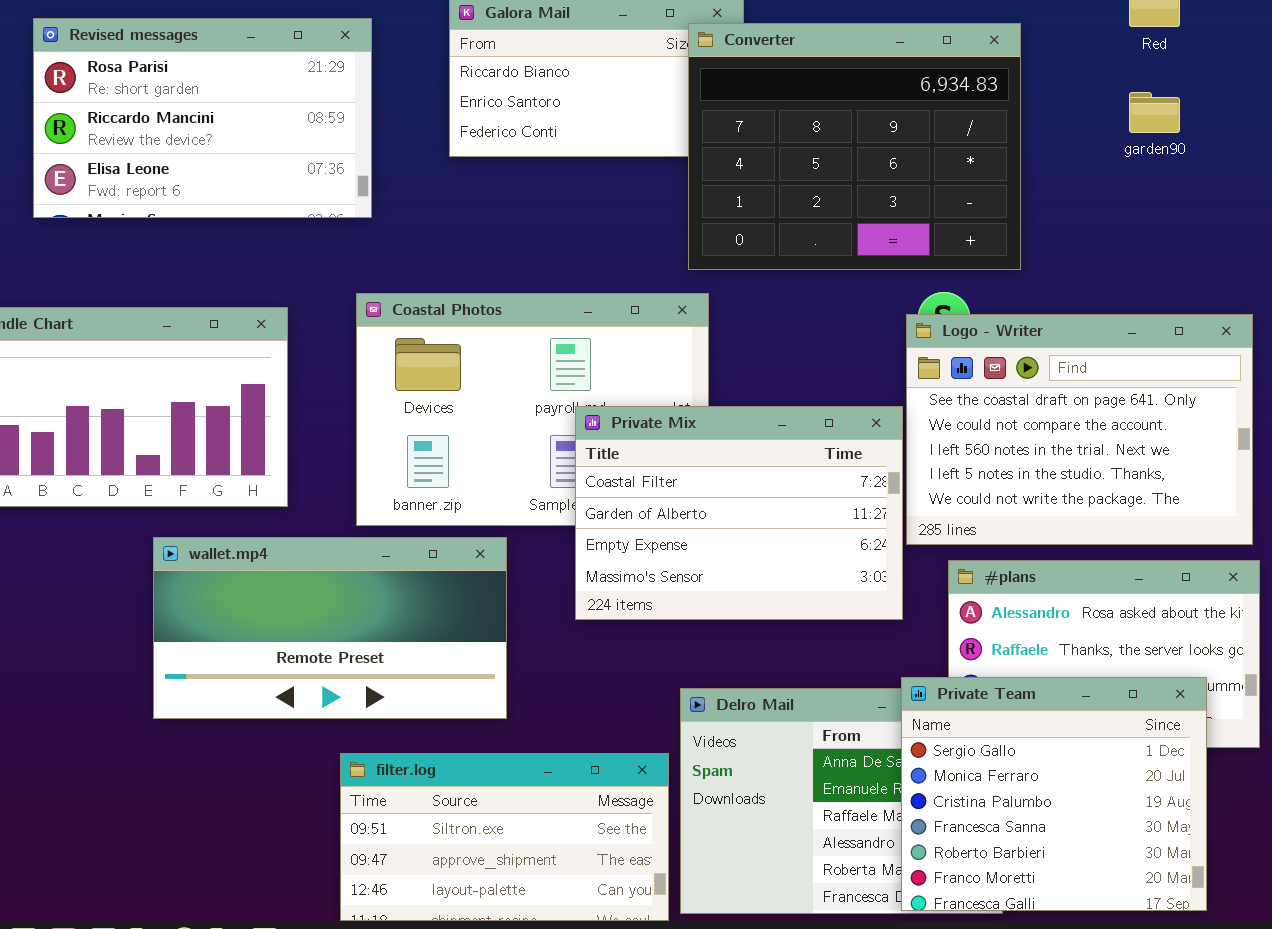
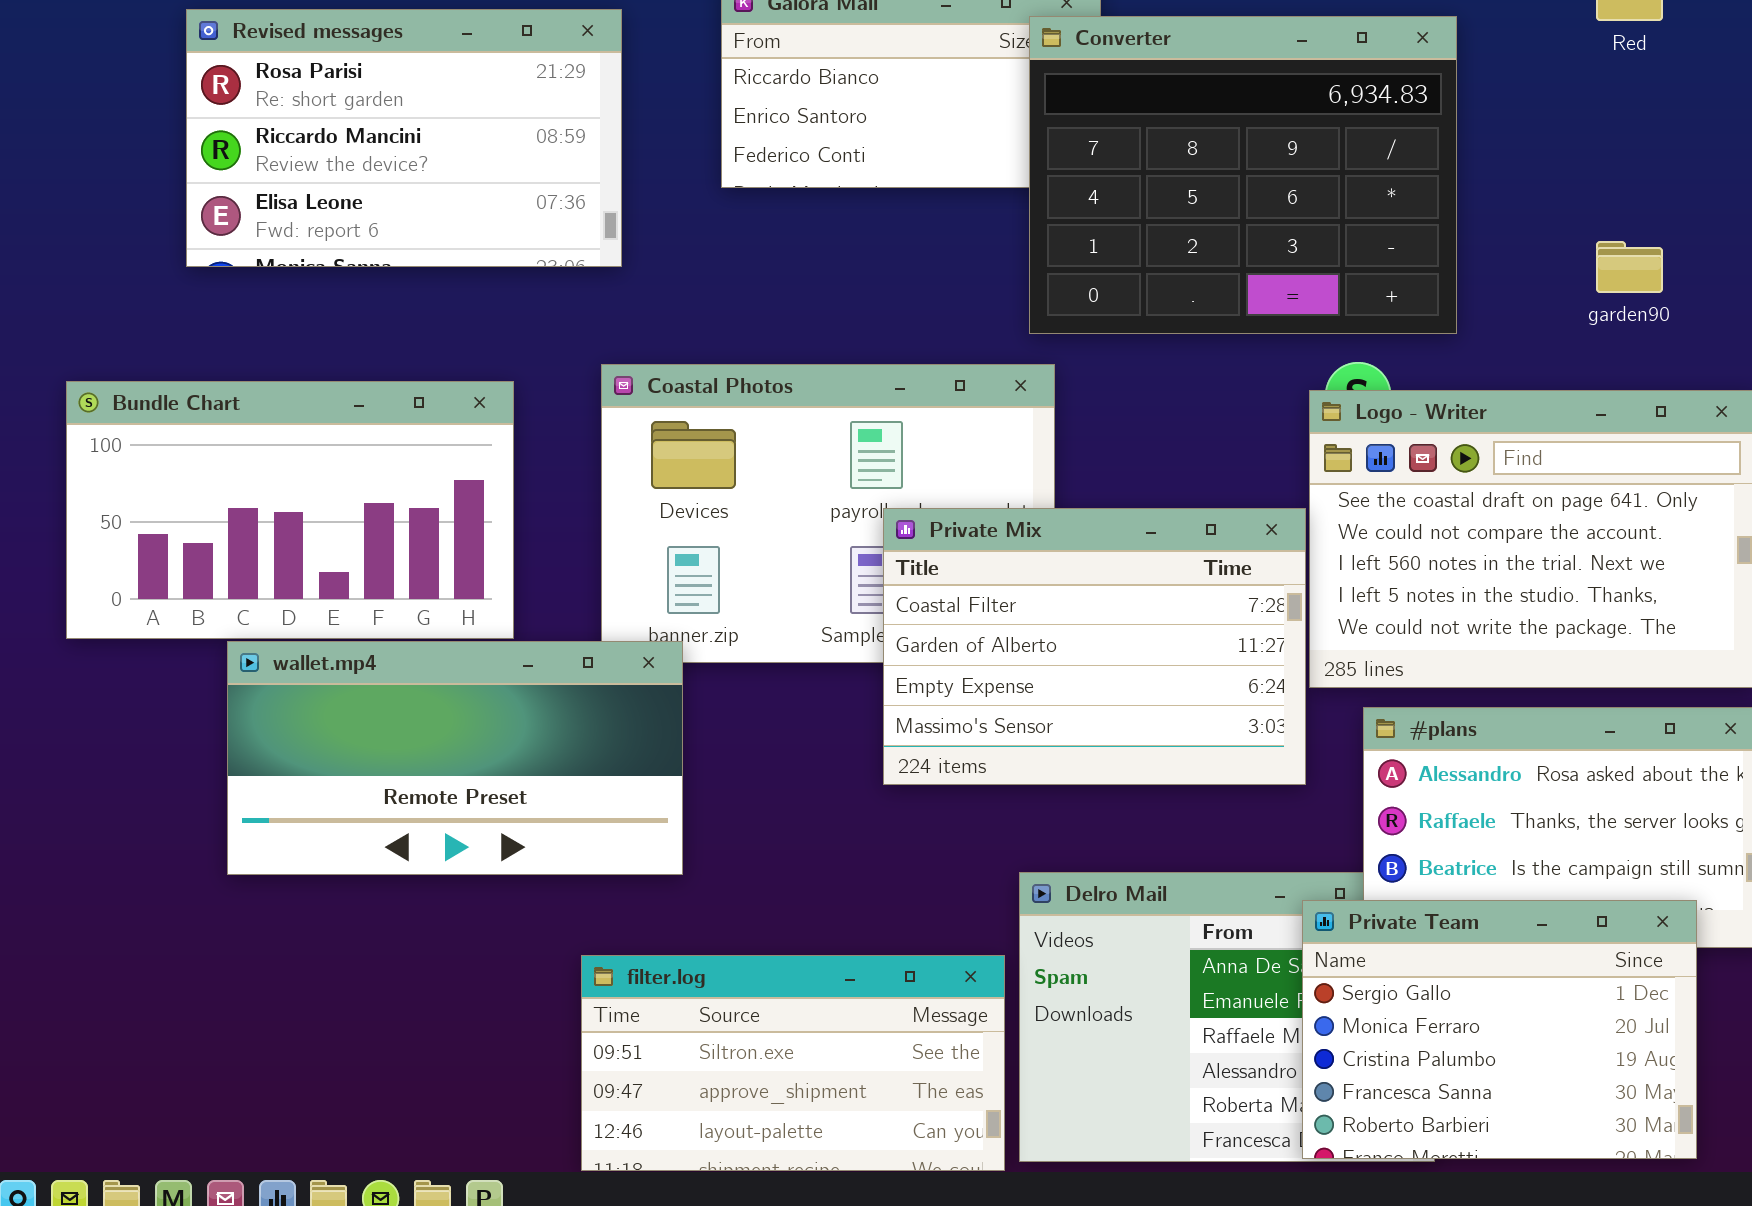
garden90: [1129,92,1180,133] -> [1596,241,1663,293], moved
wallet.mp4: [153,537,507,719] -> [227,641,683,875], moved
Private Team: [901,677,1207,911] -> [1302,900,1697,1159], resized

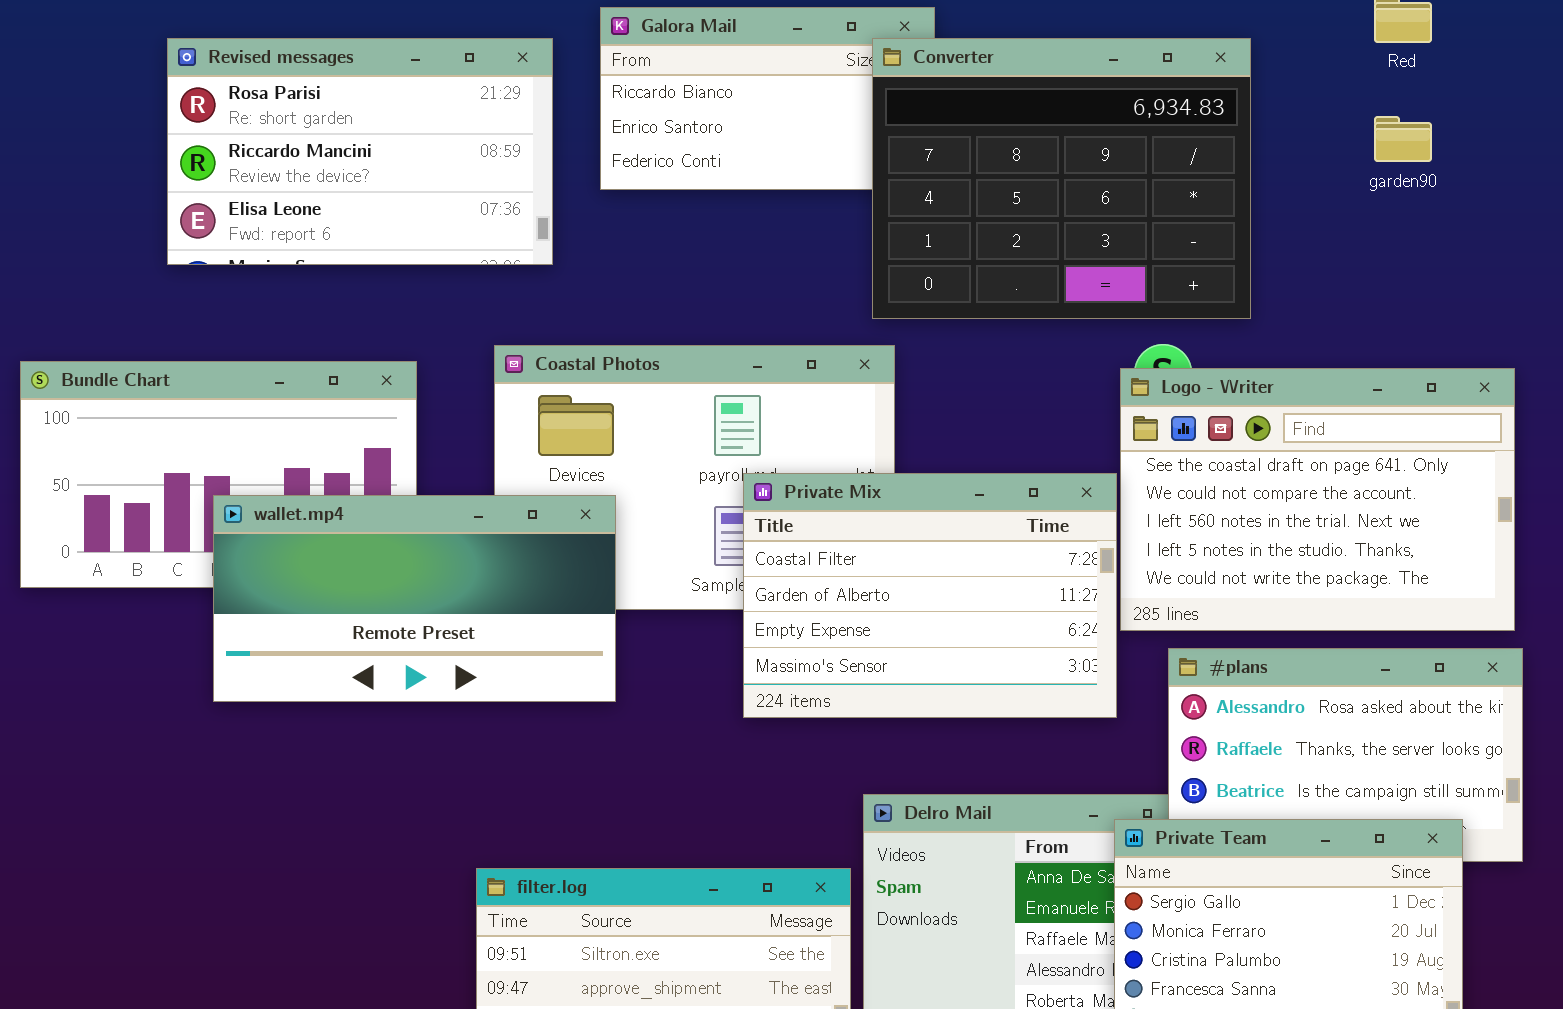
Revised messages: [186,9,622,267] -> [167,38,553,265], moved
garden90: [1596,241,1663,293] -> [1374,116,1432,162], moved
wallet.mp4: [227,641,683,875] -> [213,495,616,702], moved

